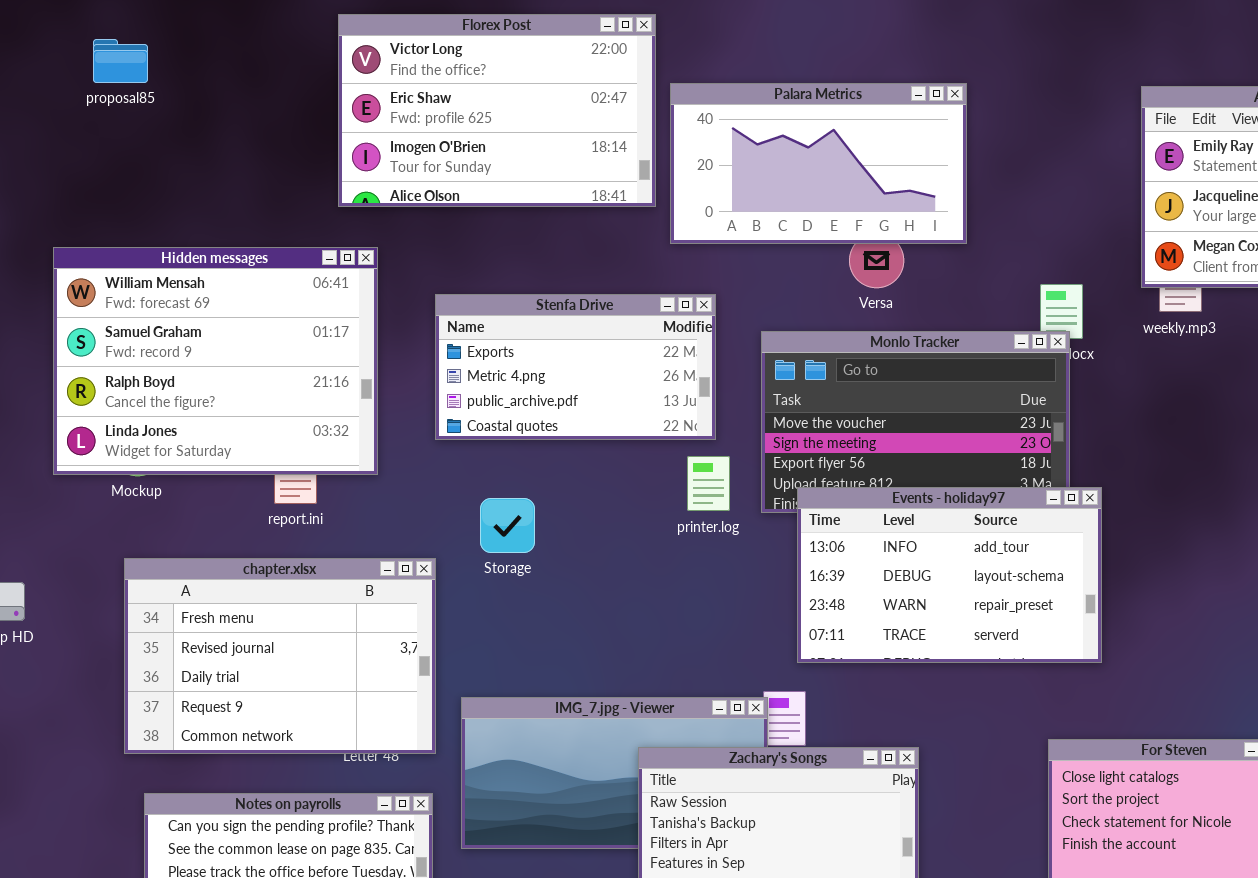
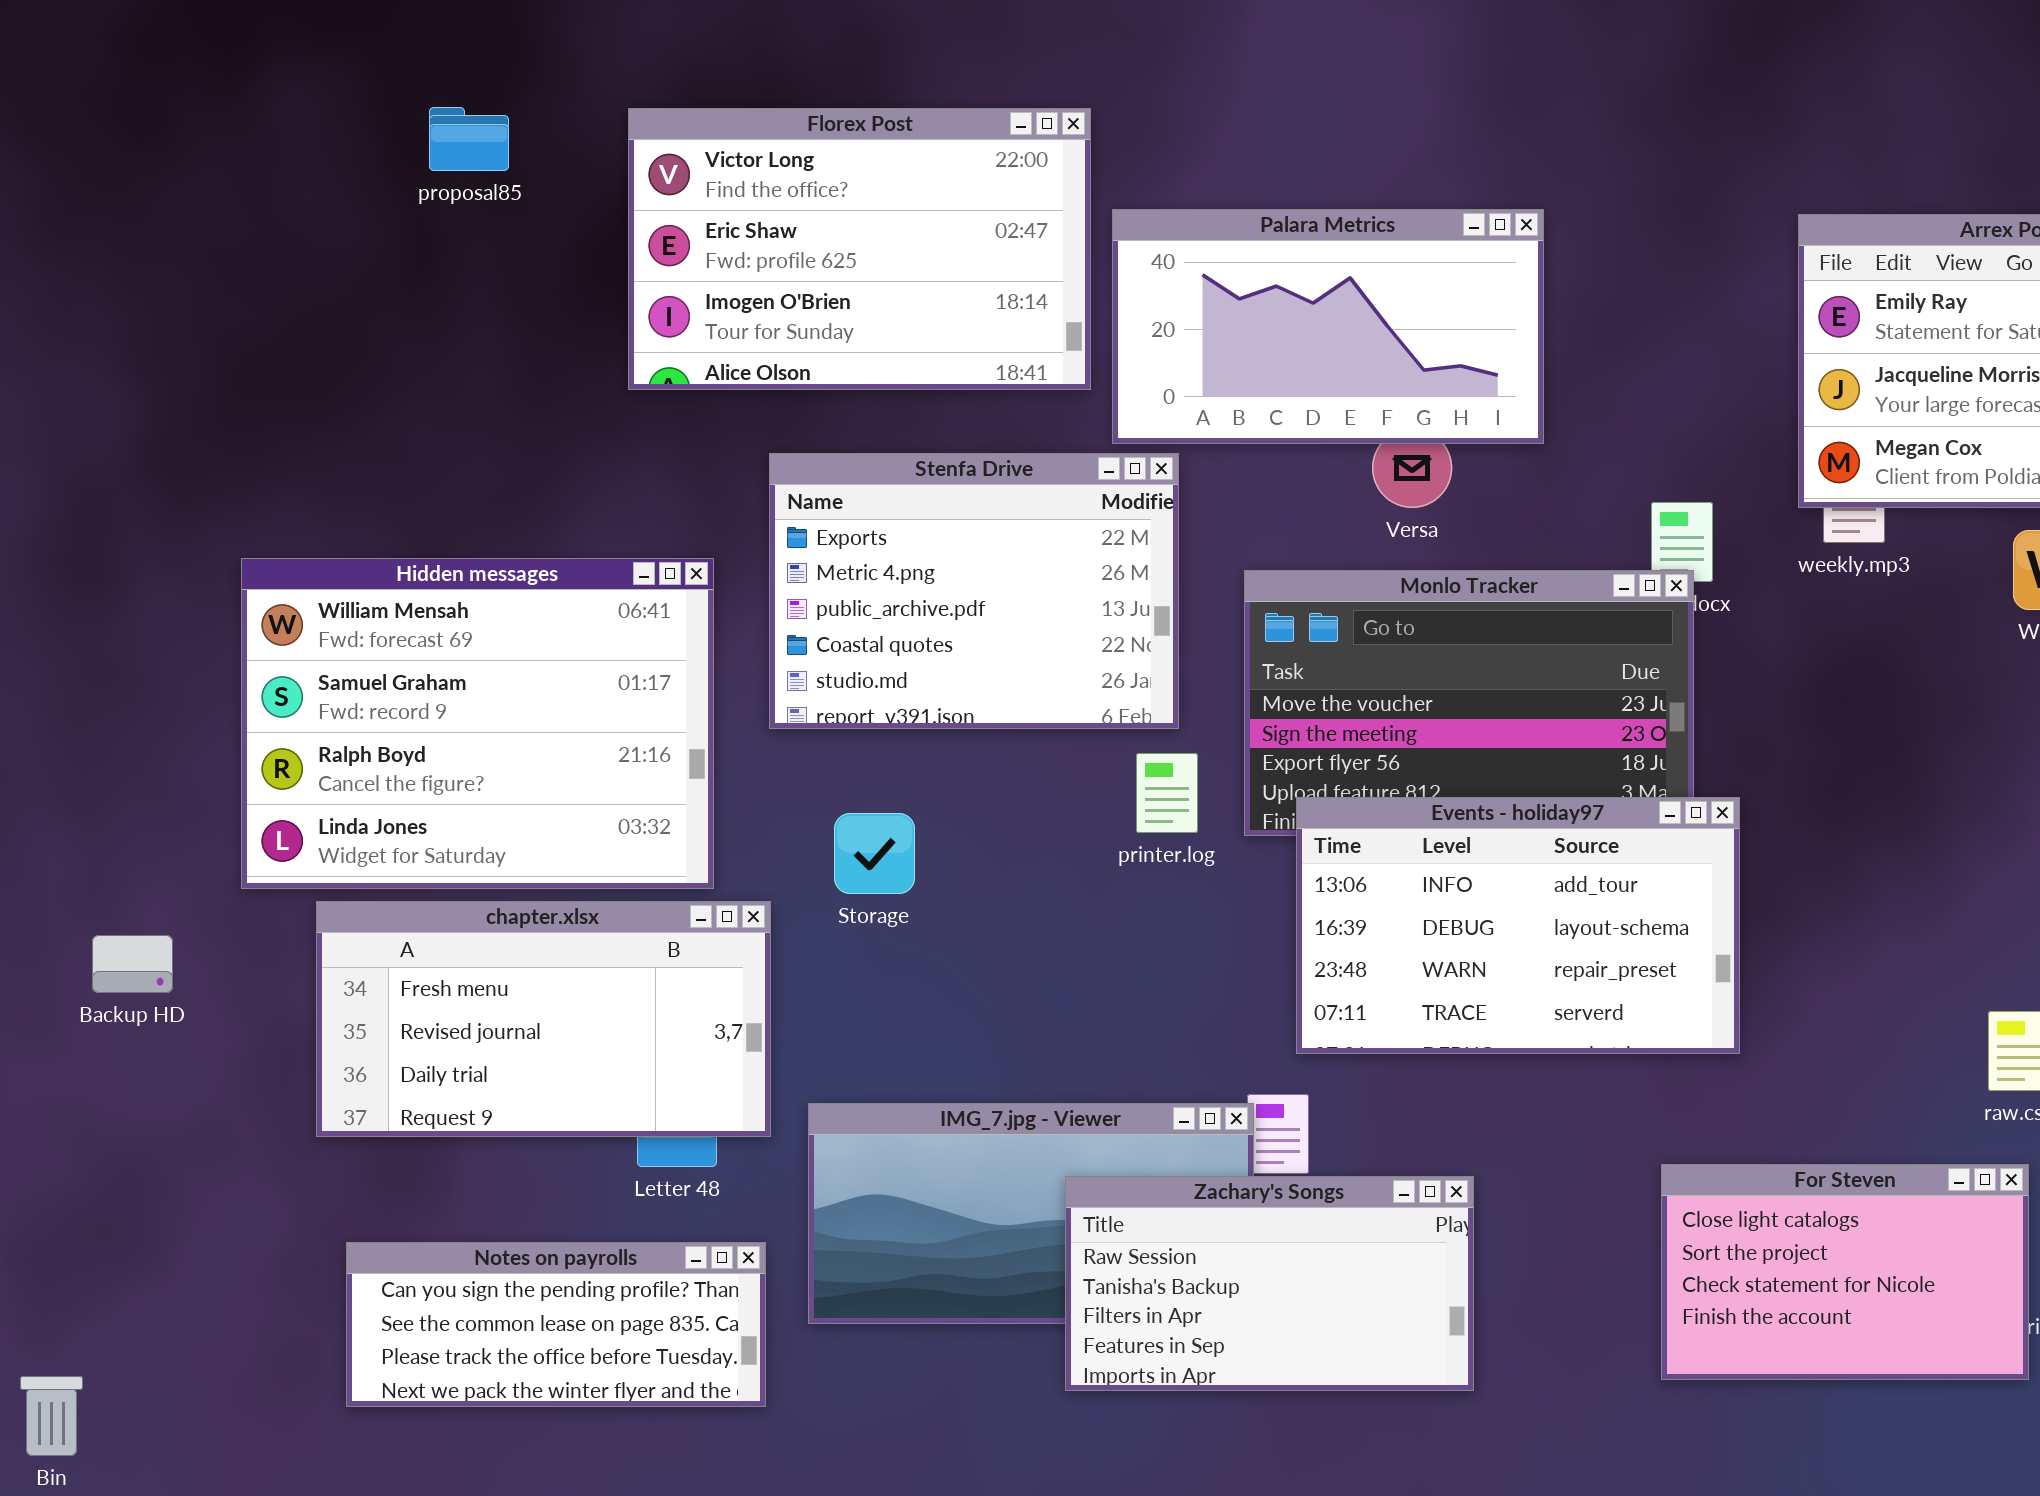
proposal85: [93,39,148,83] -> [429,107,509,171], moved
Hidden messages: [53,247,378,475] -> [241,558,714,889], moved
Stenfa Drive: [435,294,716,440] -> [769,453,1179,729], resized
chapter.xlsx: [124,558,436,754] -> [316,901,771,1137], resized

